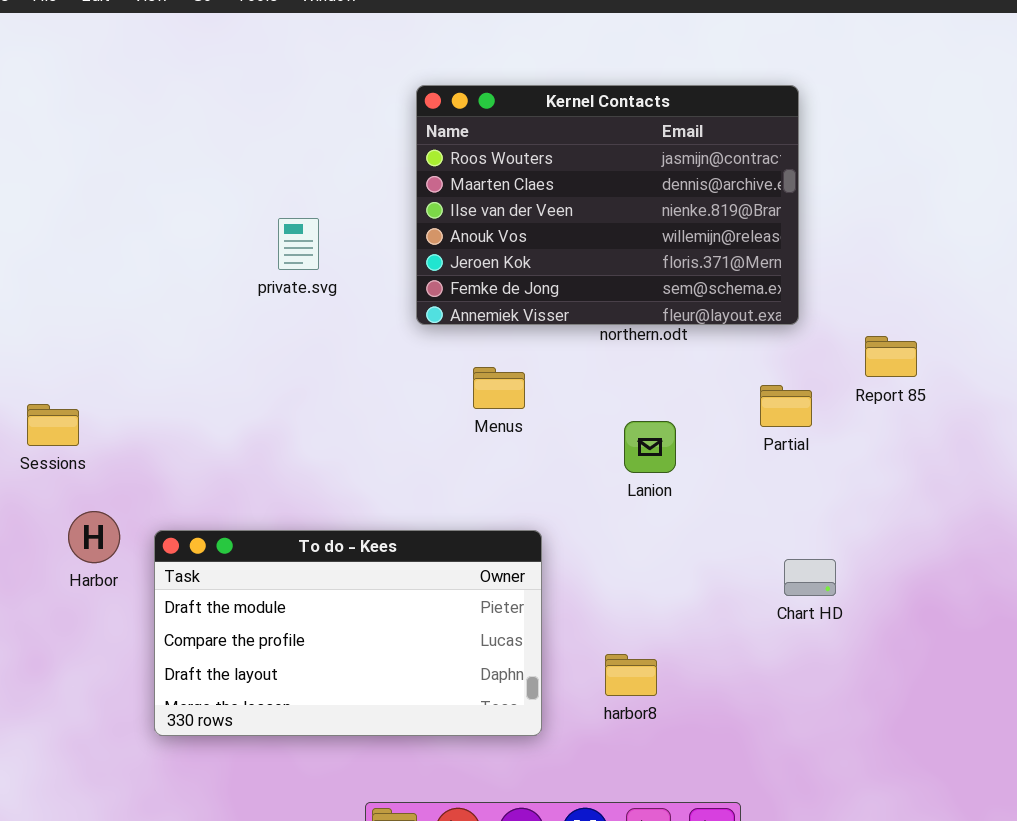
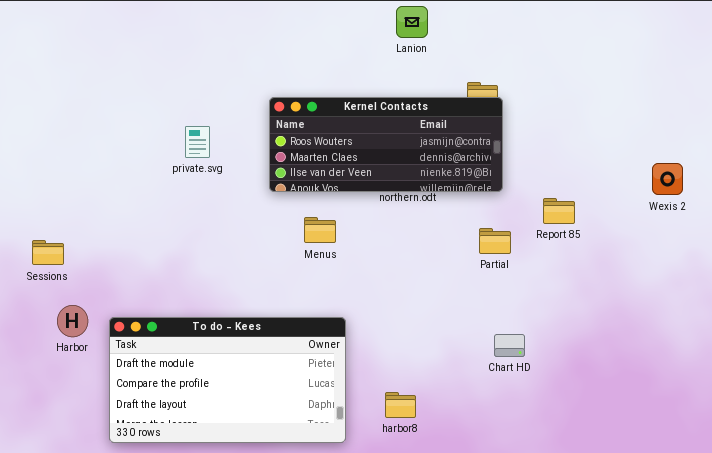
Kernel Contacts: [416,85,799,325] -> [269,97,503,192], resized
Lanion: [624,421,676,473] -> [396,6,428,38], moved

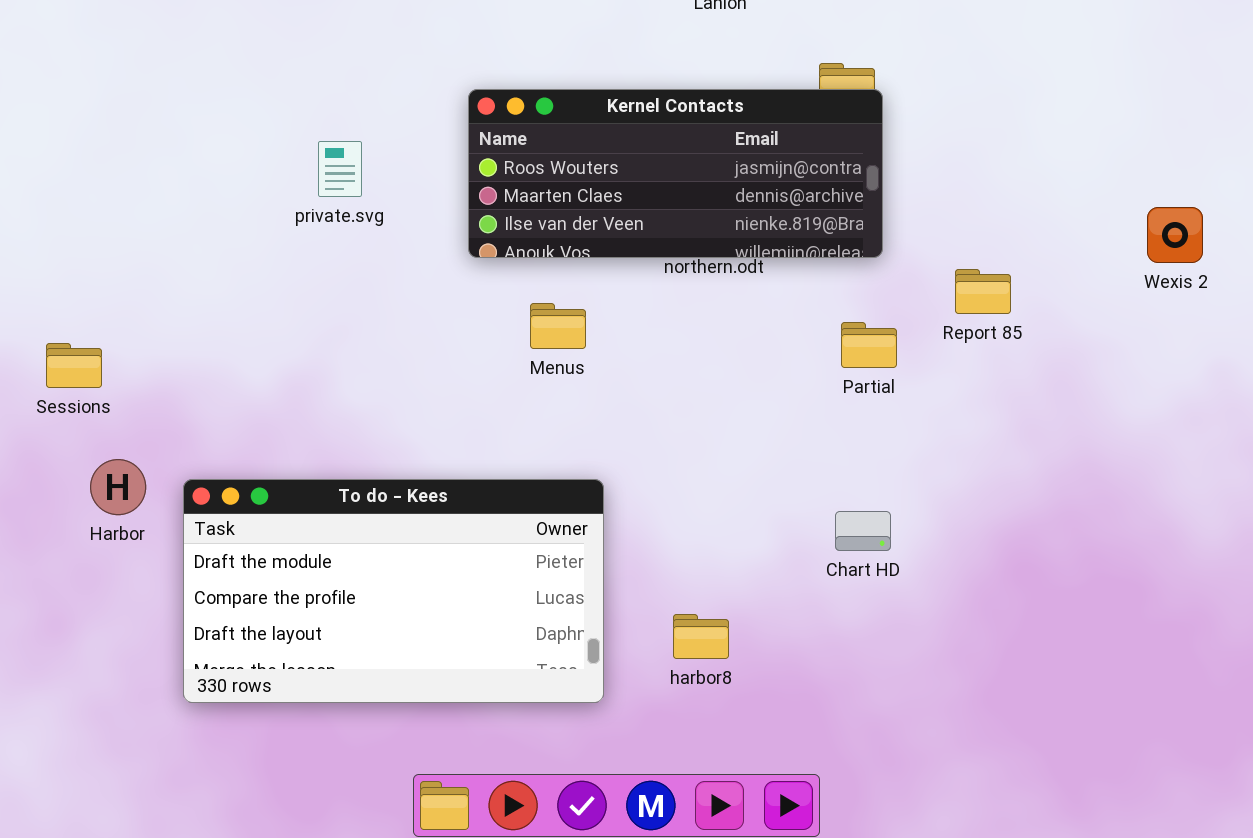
Chart HD: [494,334,525,357] -> [835,511,891,551], moved

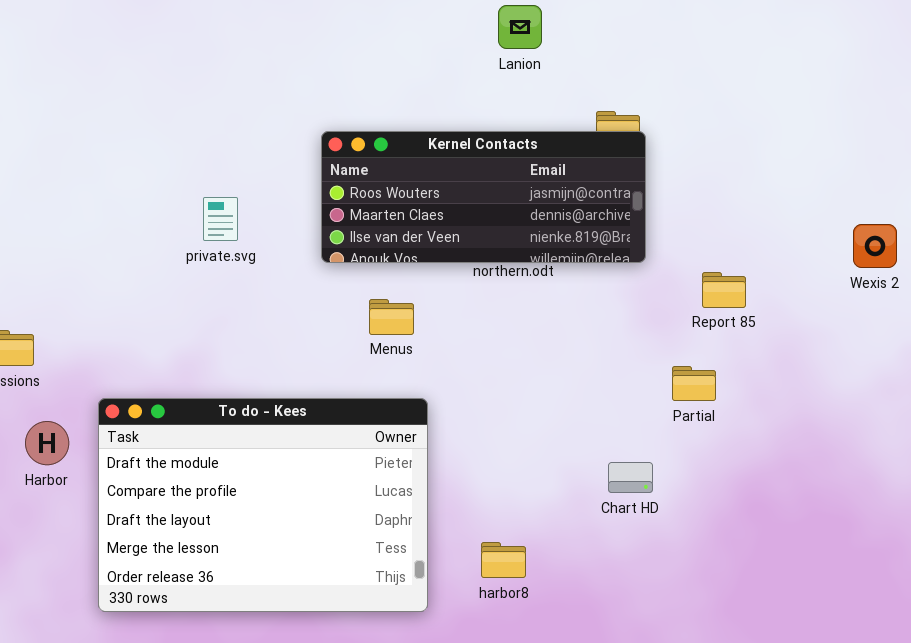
private.svg: [318,141,362,197] -> [203,197,238,241], moved
Partial: [841,322,897,368] -> [672,366,716,401], moved
To do - Kees: [183,479,604,703] -> [98,398,428,612], resized

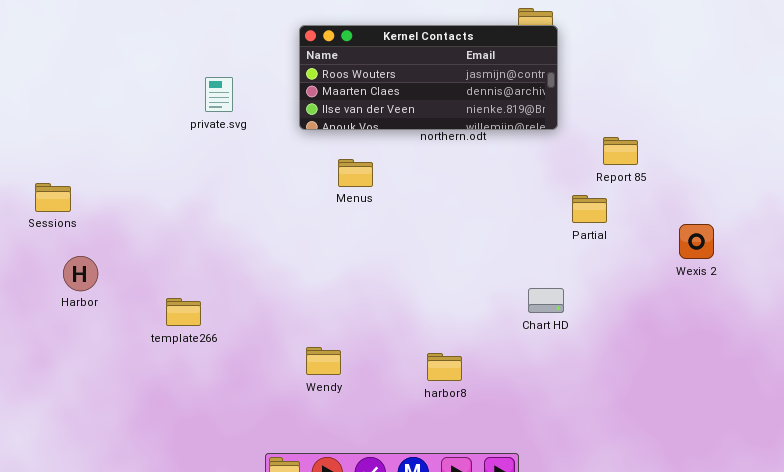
Wexis 2: [853,224,897,268] -> [679,224,714,259], moved
Partial: [672,366,716,401] -> [572,195,607,223], moved
To do - Kees: [98,398,428,612] -> none, closed

